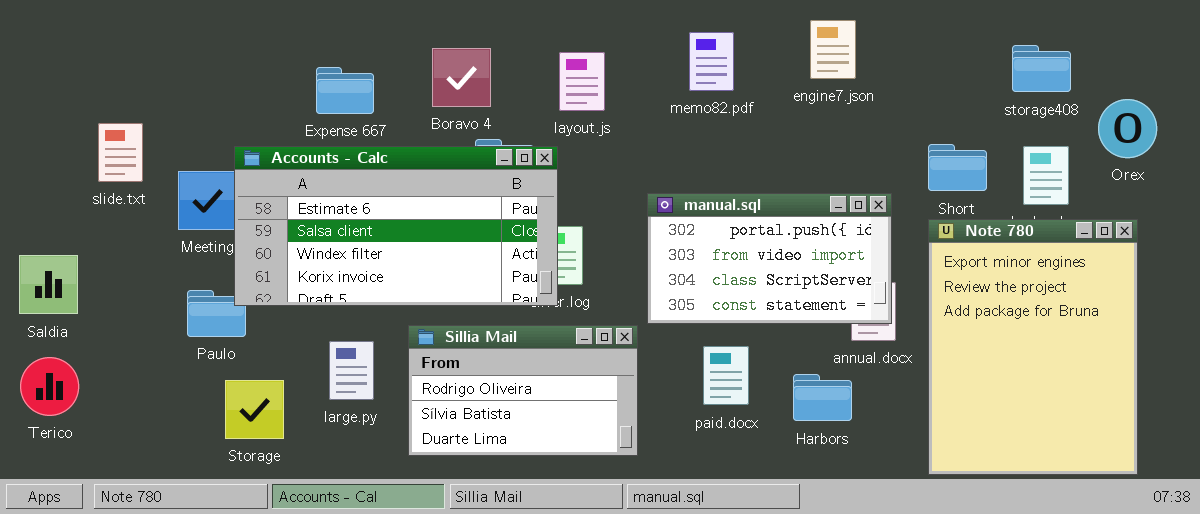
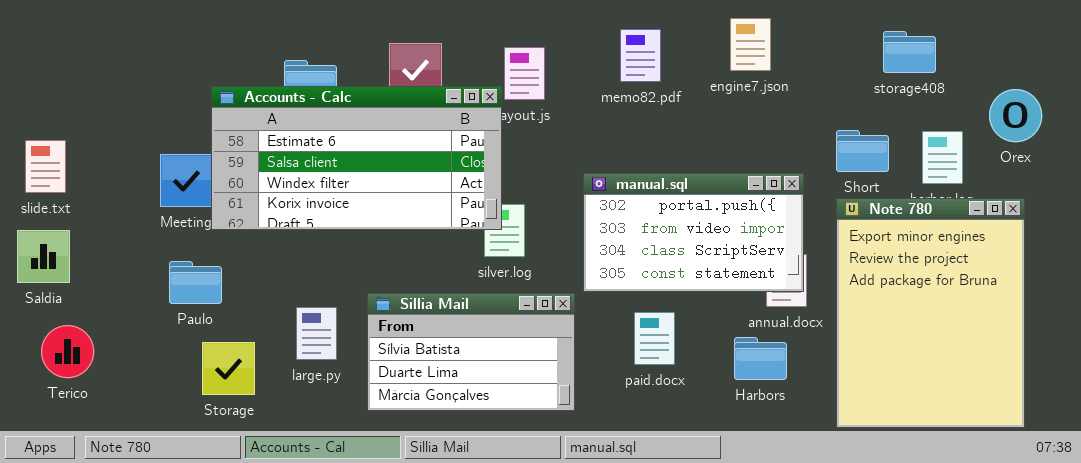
storage408: [1012,45,1071,92] -> [883,31,936,73], moved
slide.txt: [98,123,143,182] -> [25,140,66,193], moved
Accounts - Calc: [234,146,558,306] -> [211,86,502,230], moved
Sillia Mail: [408,325,638,456] -> [367,293,575,411], scrolled down 1 row
Terico: [20,357,79,416] -> [41,325,94,378], moved
Harbors: [793,374,852,421] -> [734,337,787,380], moved

